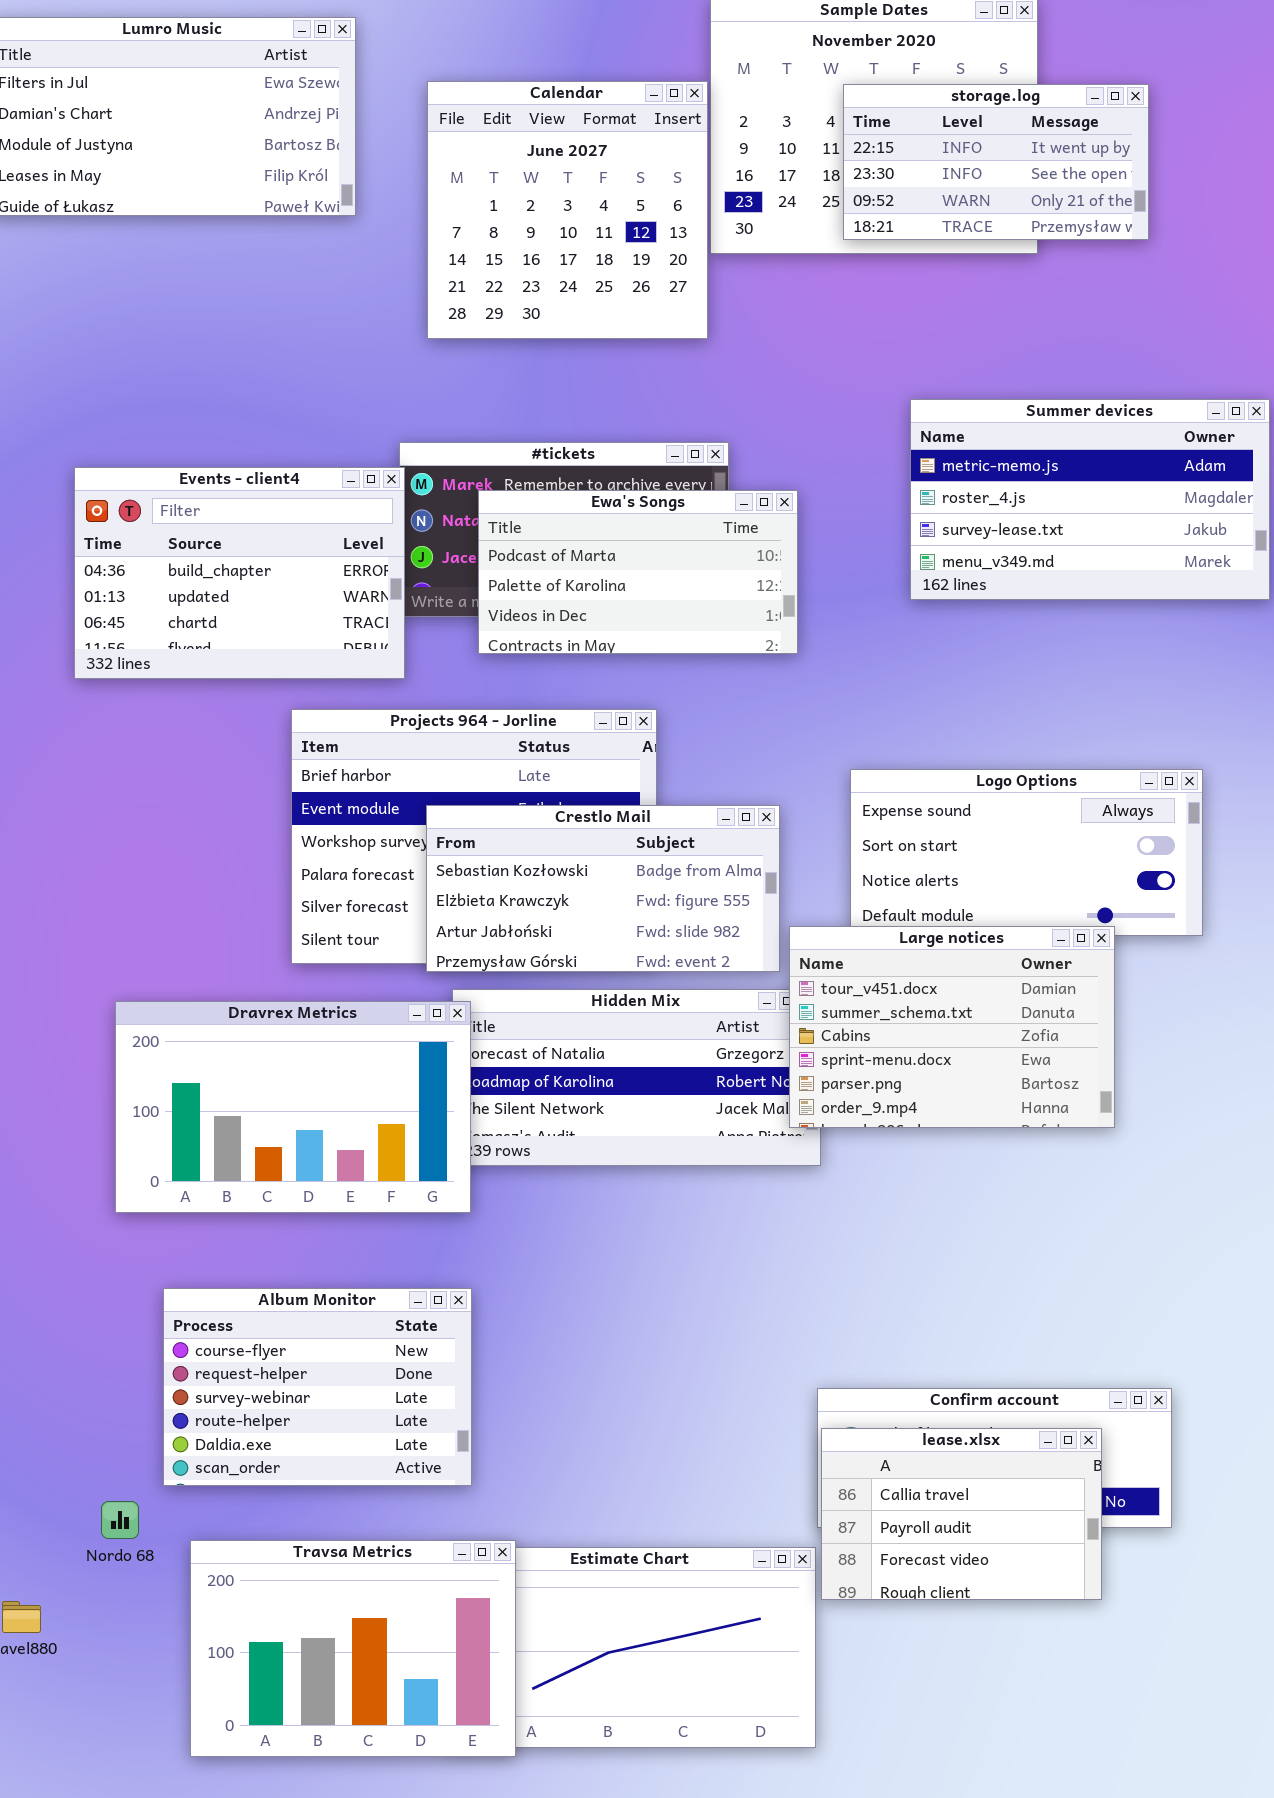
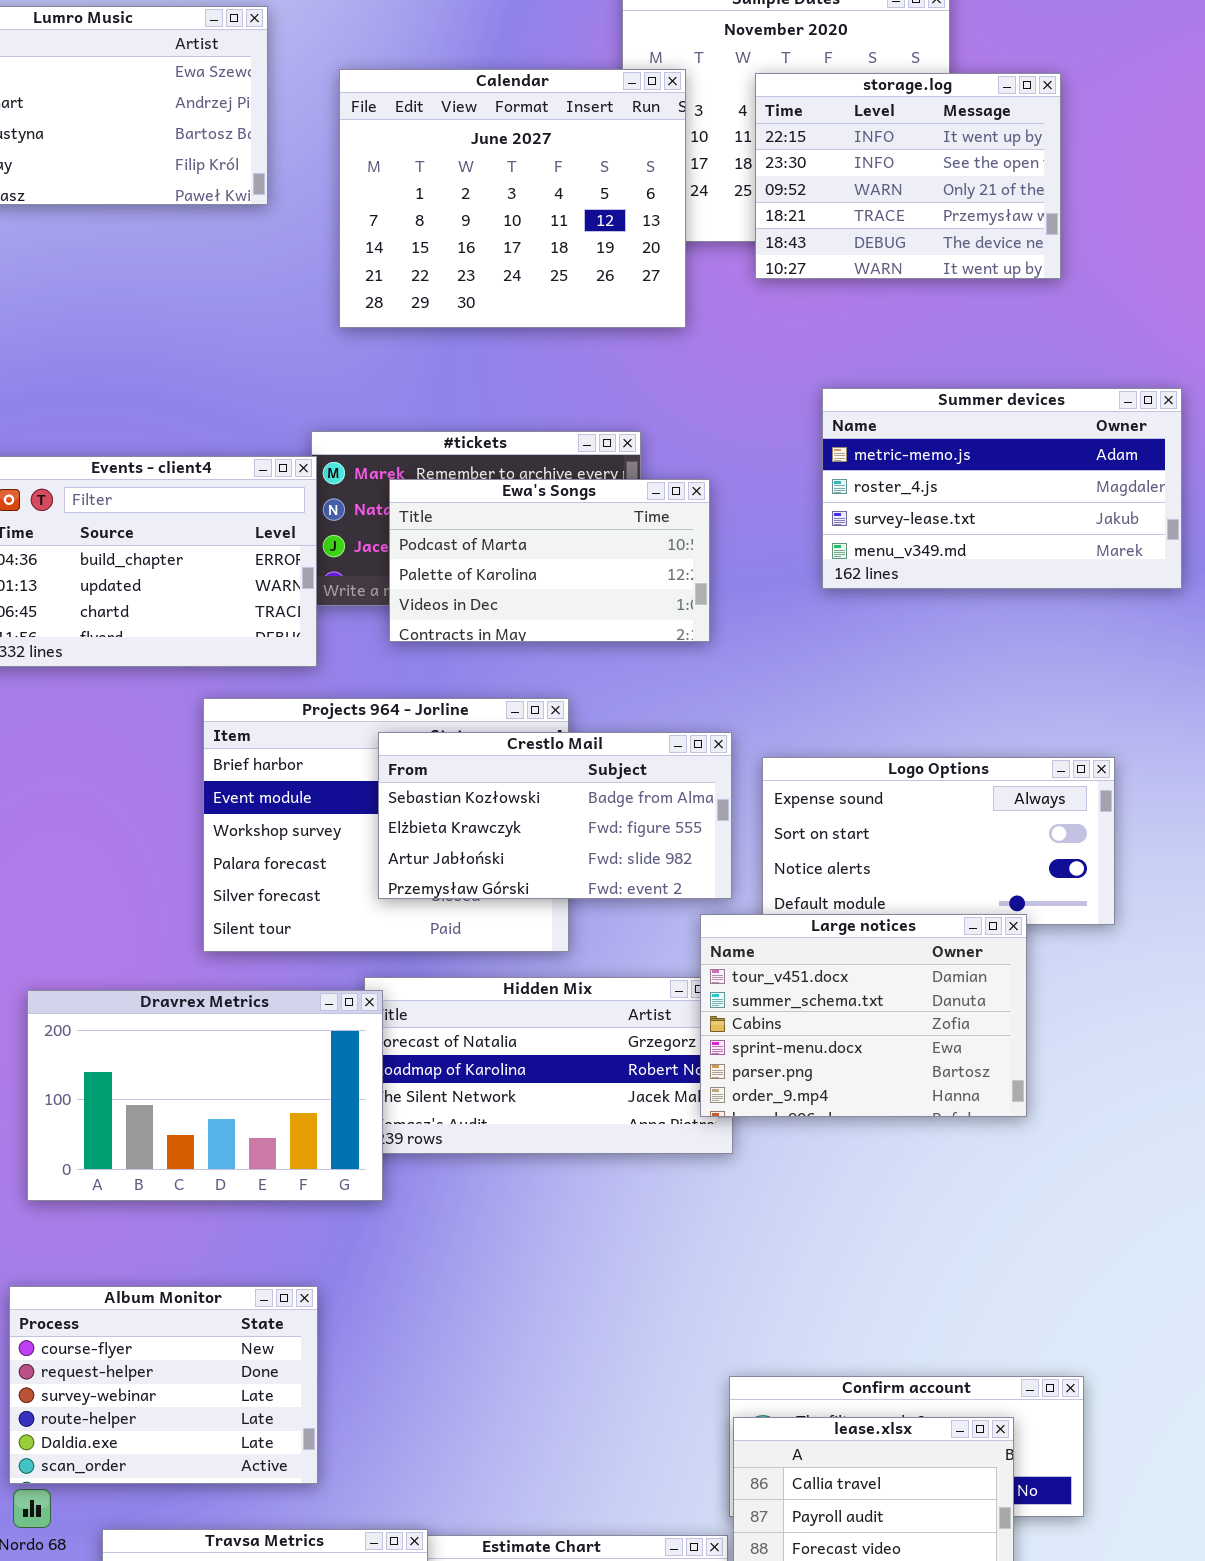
Calendar: [427,81,708,339] -> [339,69,686,328], resized
storage.log: [843,84,1149,240] -> [755,73,1061,279], resized
Crestlo Mail: [426,805,780,972] -> [378,732,732,899], moved
Album Monitor: [163,1288,472,1486] -> [9,1286,318,1484], moved

